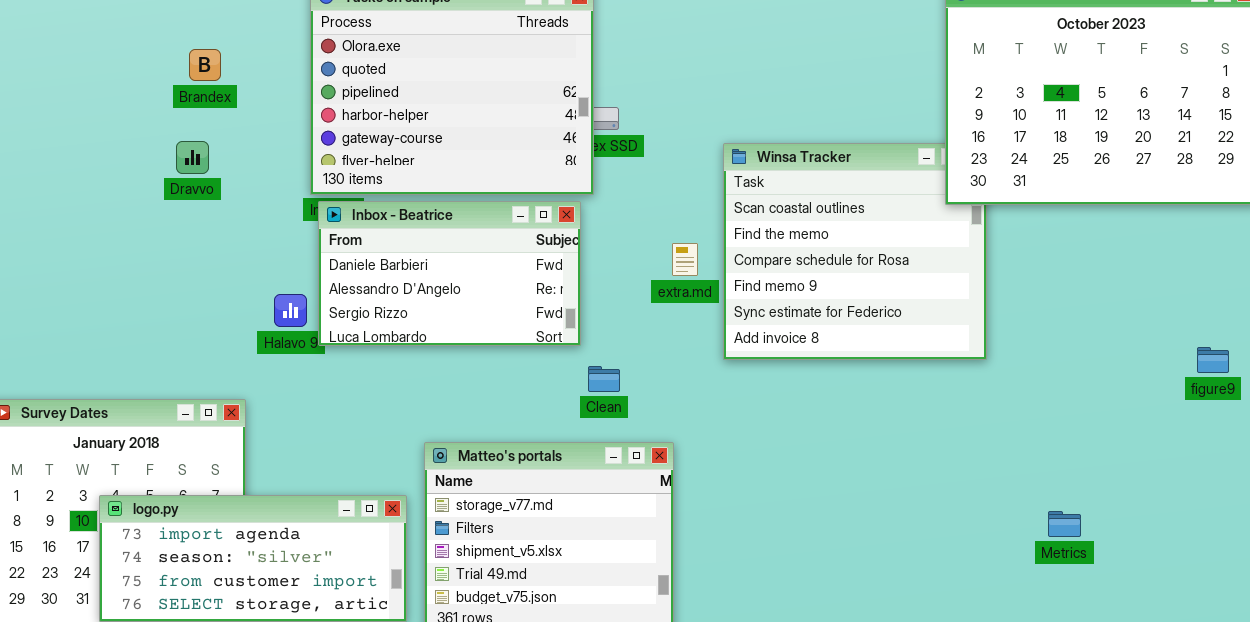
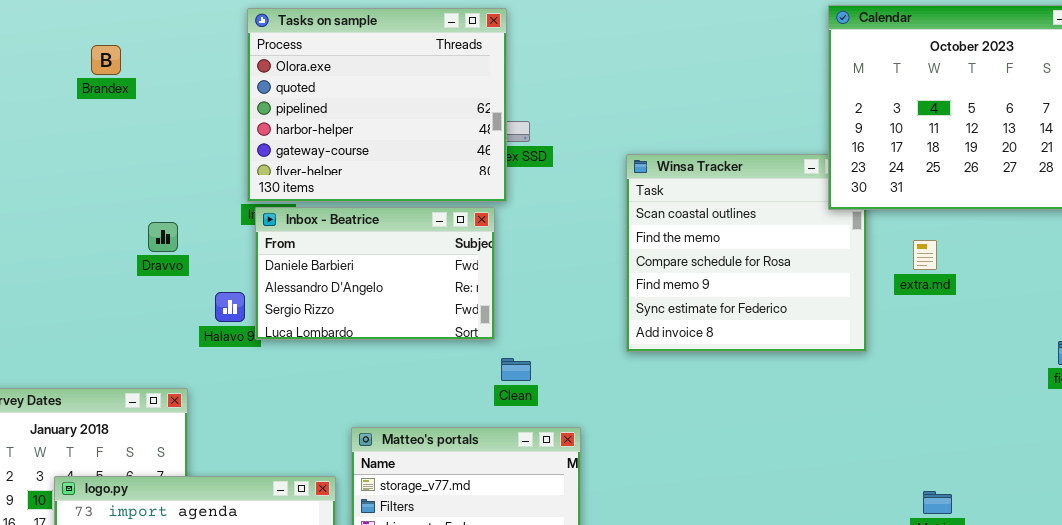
Brandex: [189,49,221,81] -> [91,45,121,75], moved
Dravvo: [176,141,209,174] -> [148,222,178,252], moved
extra.md: [672,243,698,276] -> [913,240,937,270], moved

